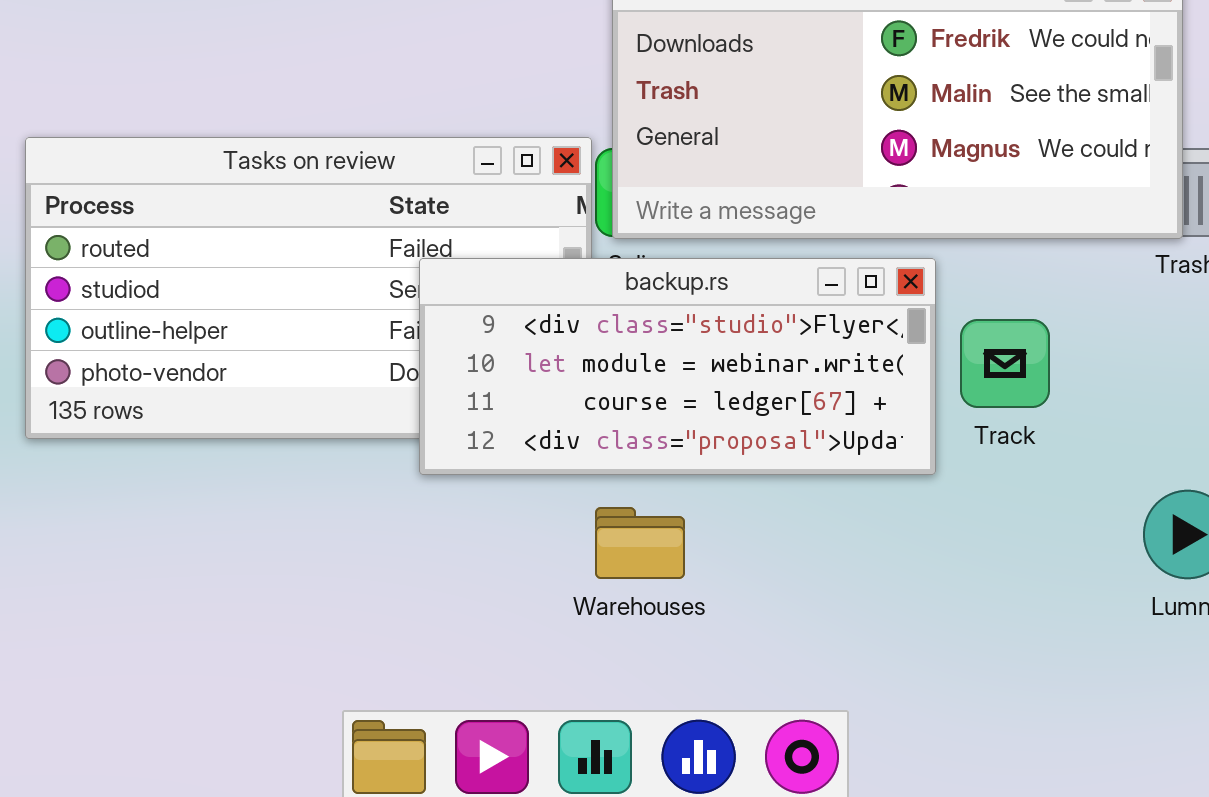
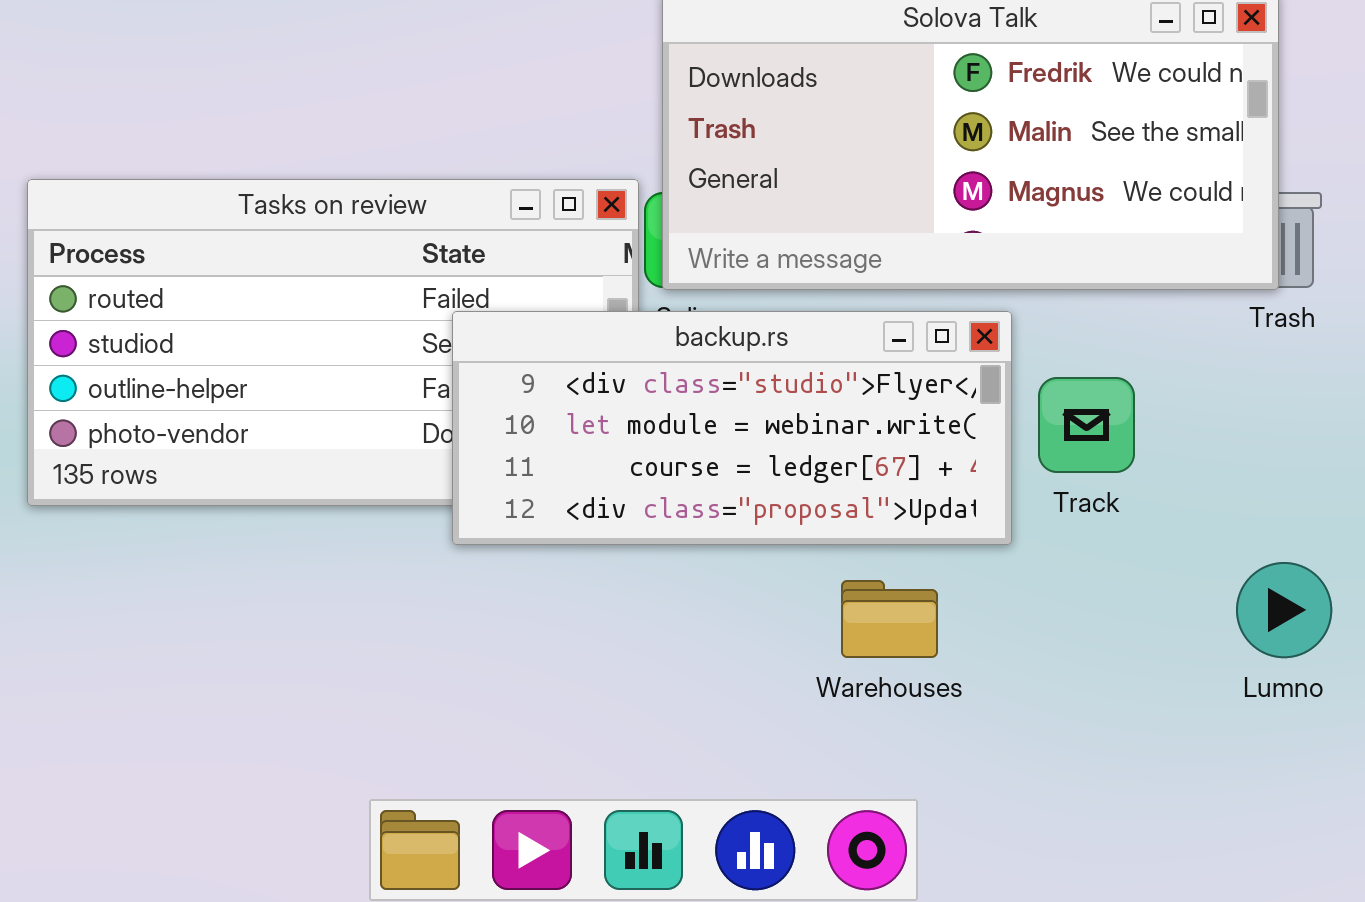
Warehouses: [595,507,685,579] -> [841,580,938,658], moved

